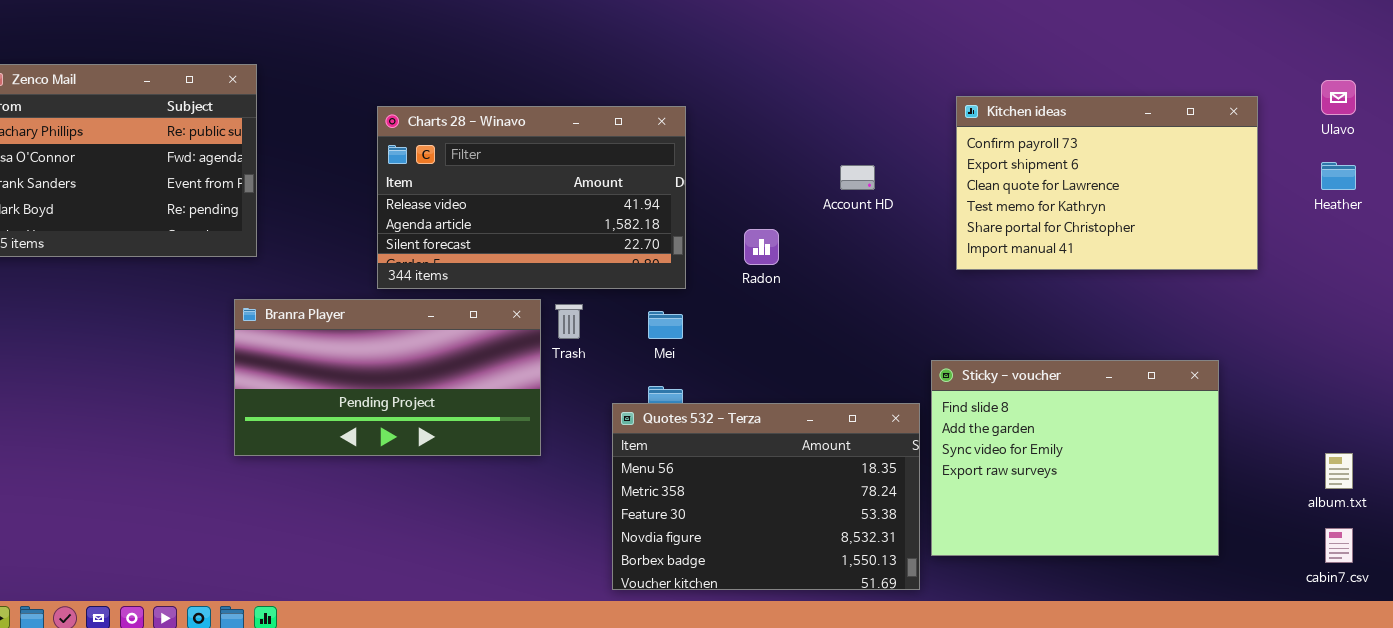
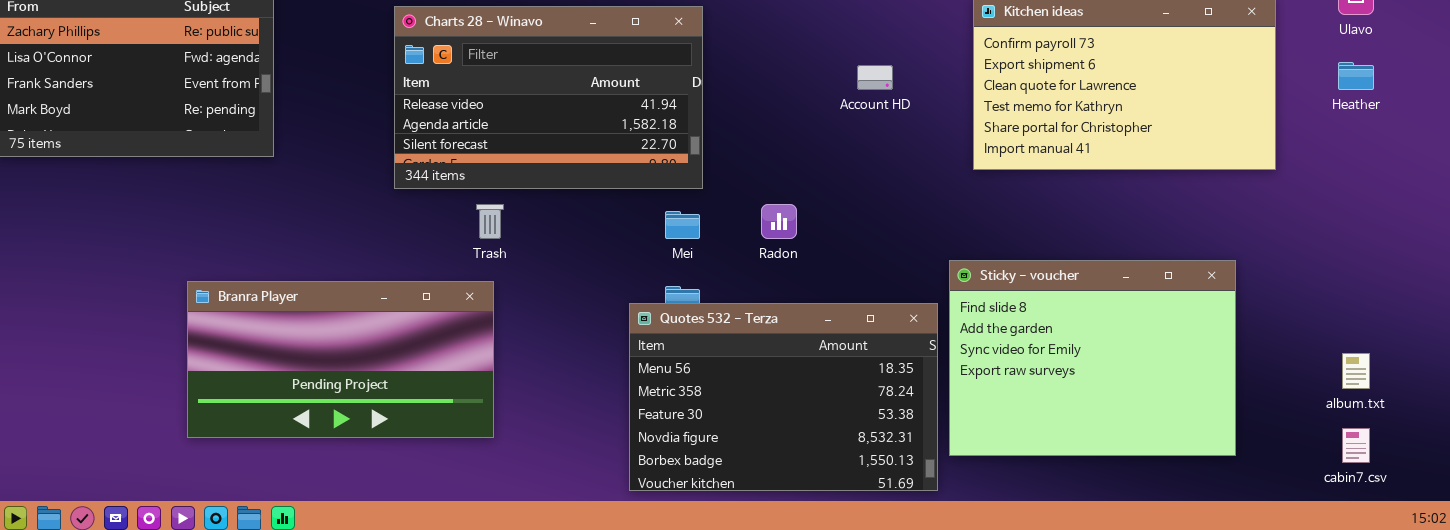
Radon: [744,229,779,265] -> [761,204,797,239], moved
Branra Player: [234,299,541,456] -> [187,281,494,438], moved
Trash: [555,304,583,339] -> [476,204,504,239], moved

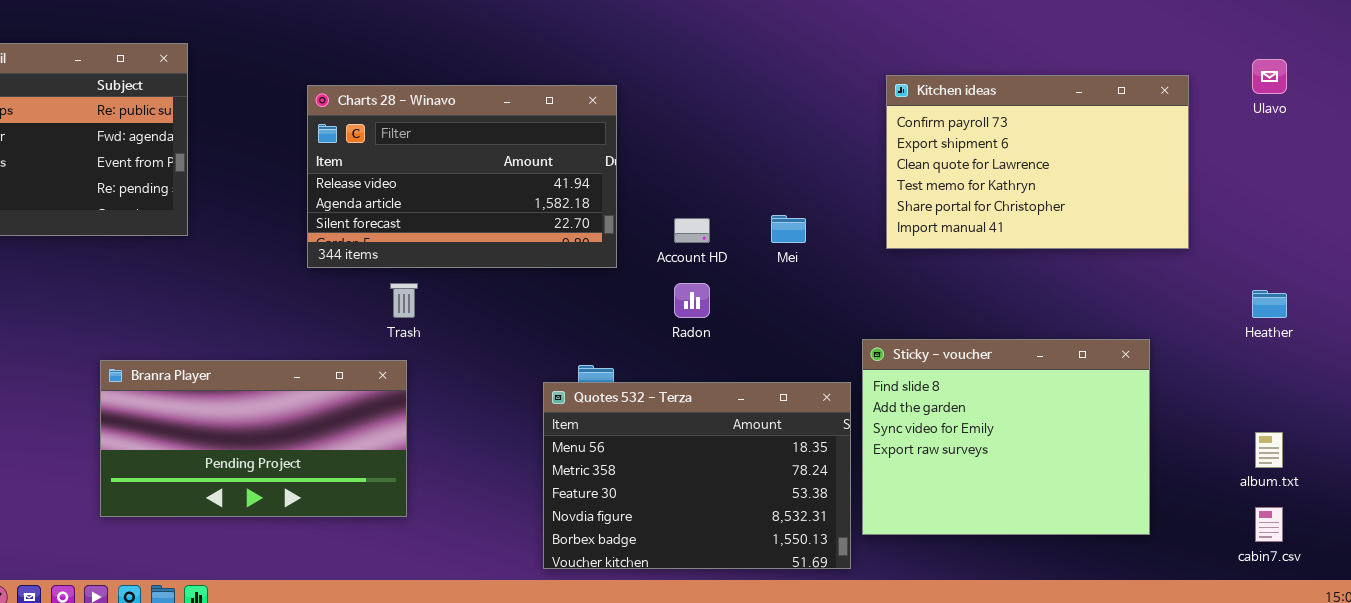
Heather: [1338,62,1374,90] -> [1252,290,1287,318], moved
Account HD: [857,65,893,90] -> [674,218,710,243], moved
Mei: [665,211,700,239] -> [771,215,806,243], moved

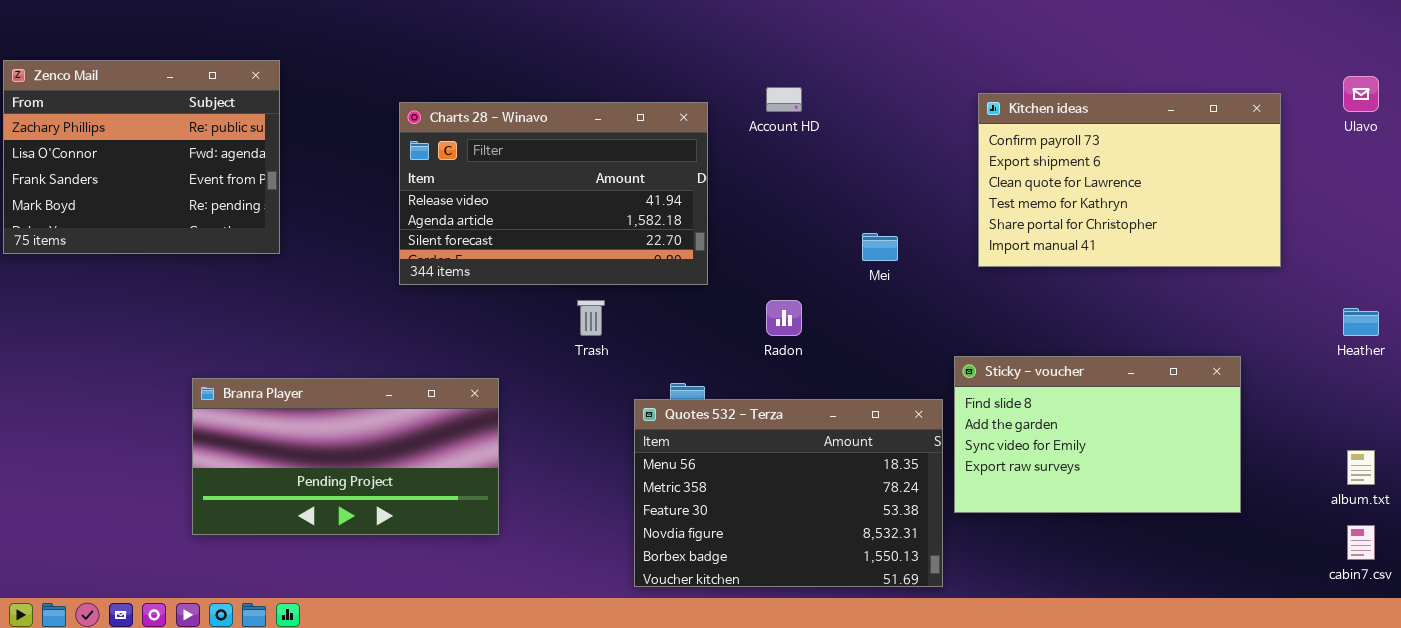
Account HD: [674,218,710,243] -> [766,87,802,112], moved
Trash: [390,283,418,318] -> [577,300,605,336], moved
Sticky - voucher: [862,339,1150,535] -> [954,356,1241,513], resized

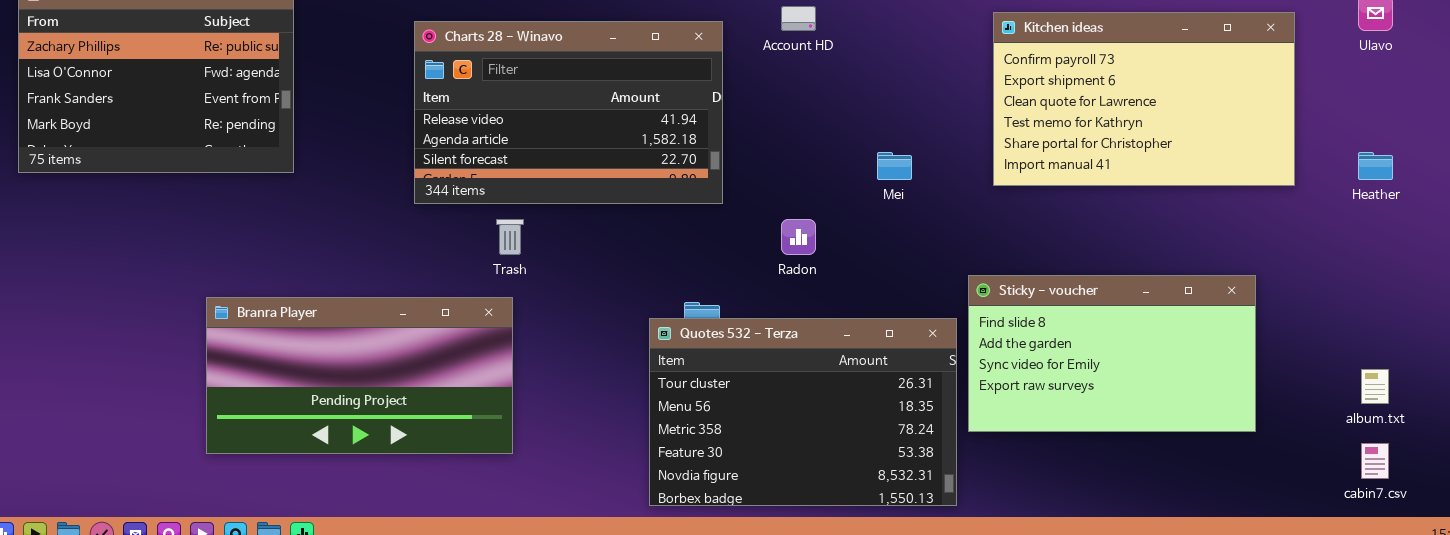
Trash: [577,300,605,336] -> [496,219,524,255], moved
Heather: [1343,308,1379,336] -> [1358,152,1393,180], moved
Quotes 532 - Terza: [634,399,943,587] -> [649,318,957,506], scrolled up 1 row

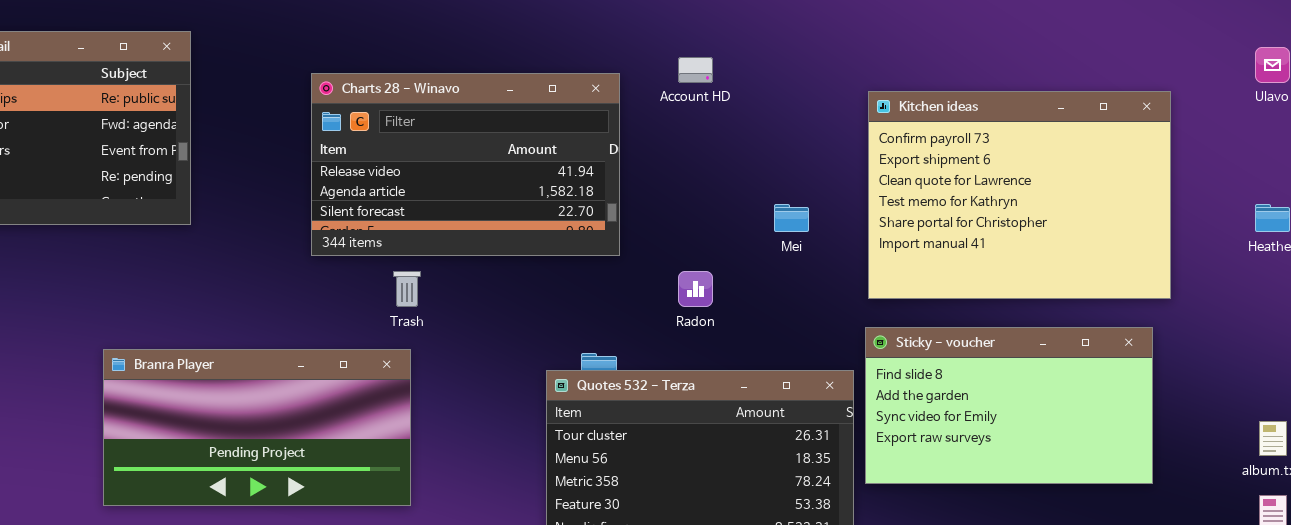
Kitchen ideas: [993,12,1295,186] -> [868,91,1171,299], moved, resized

